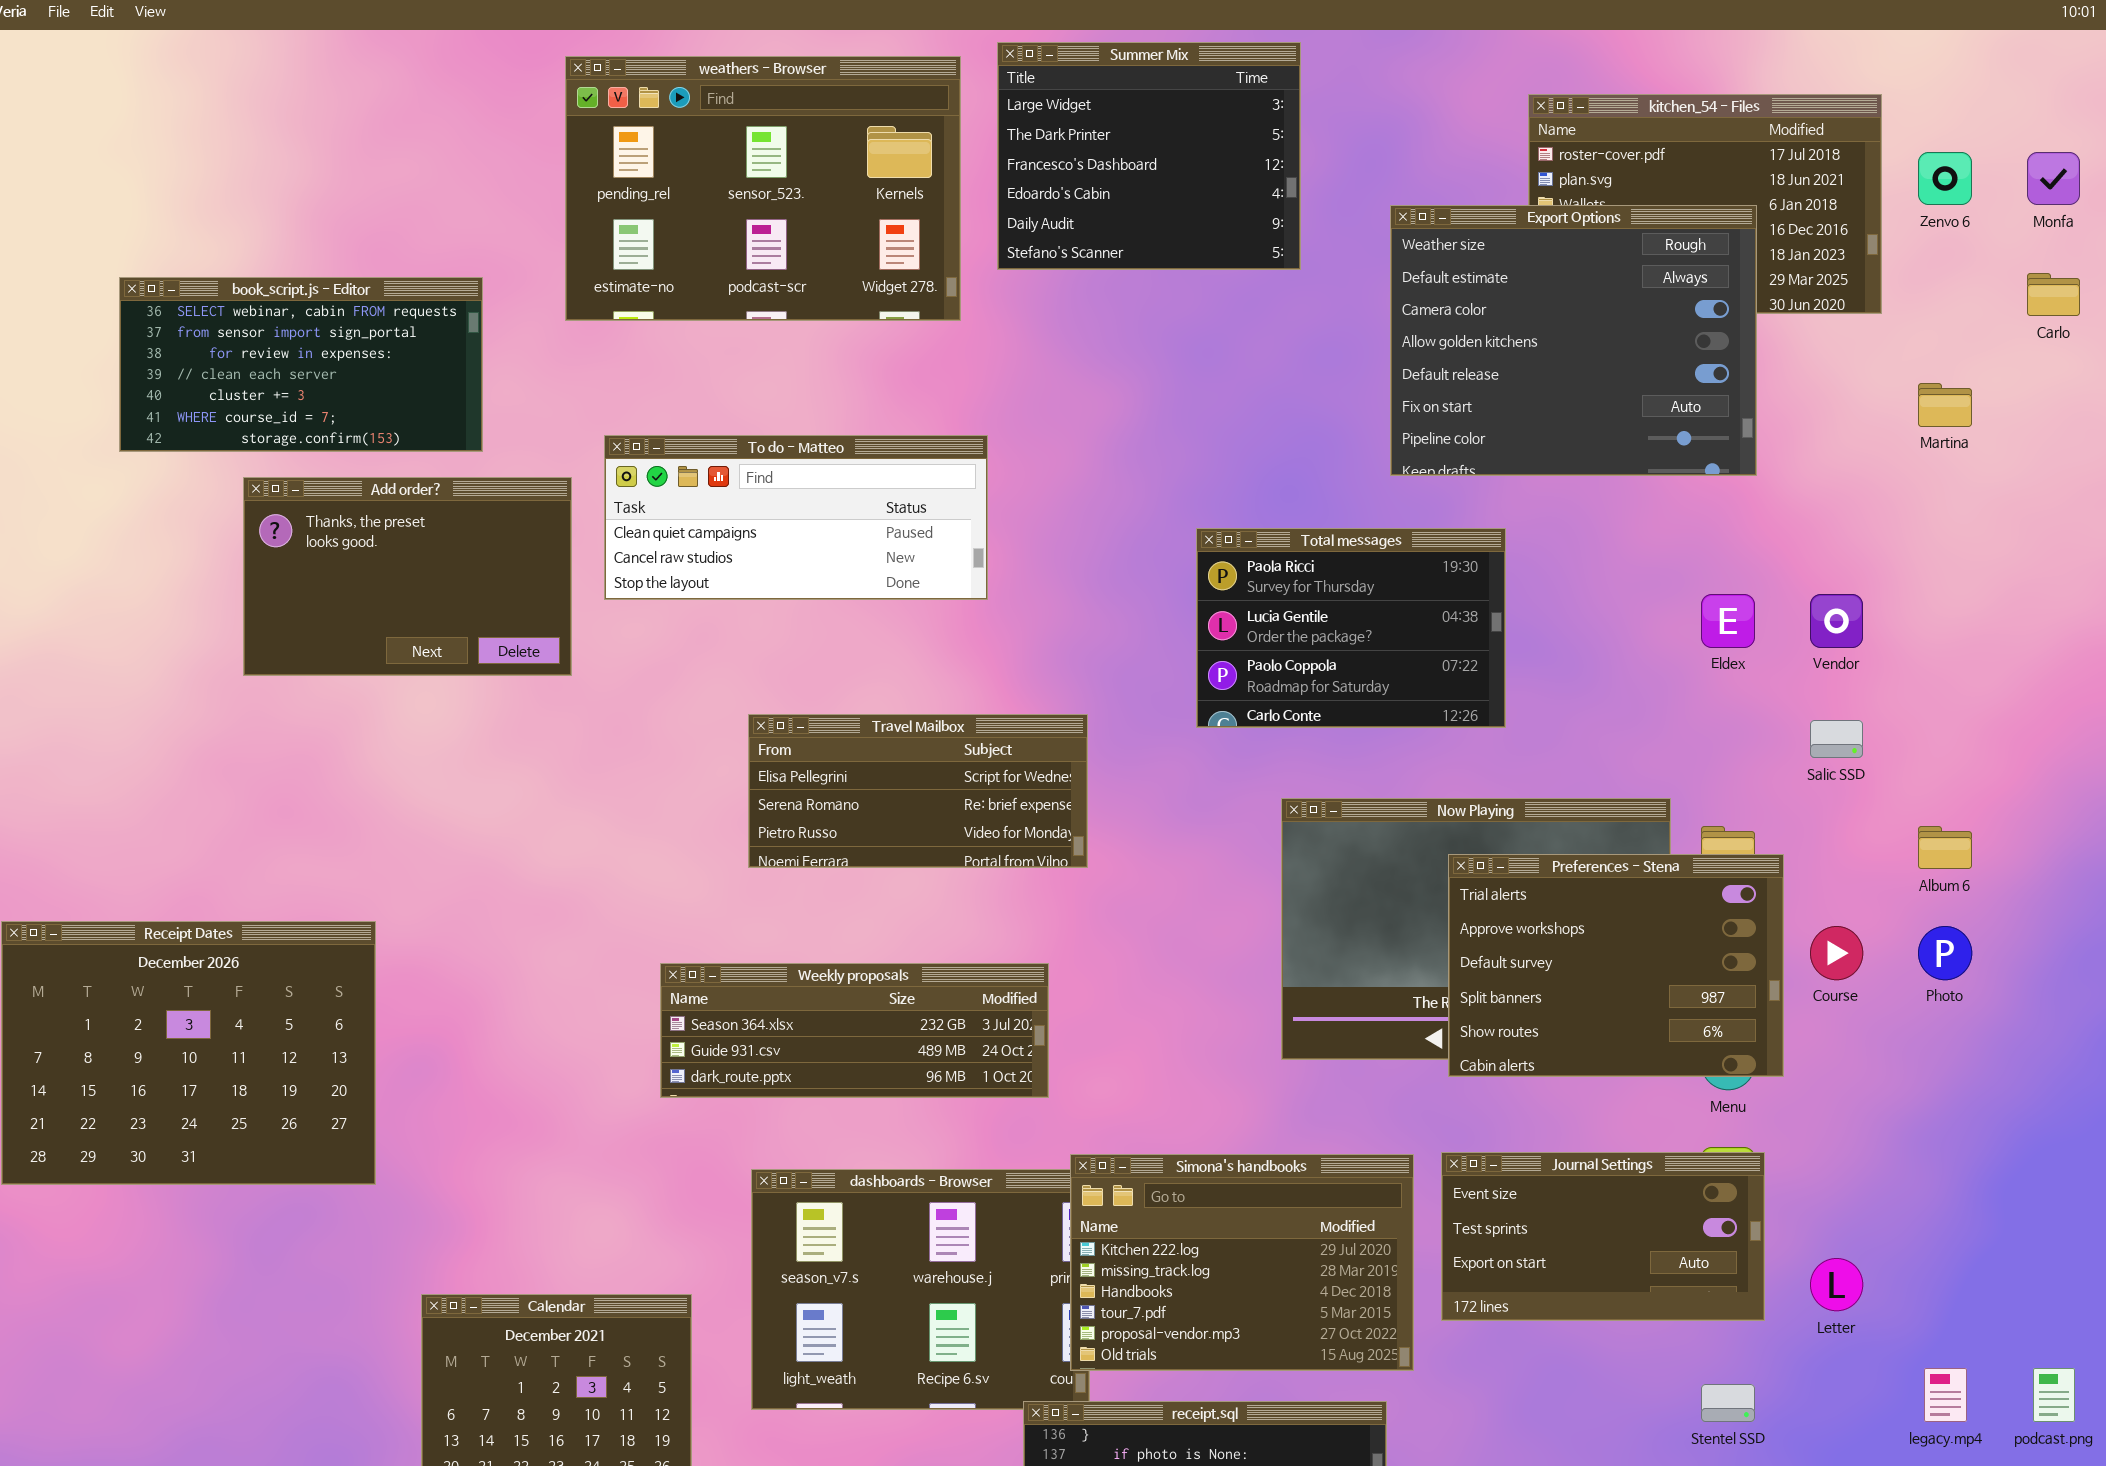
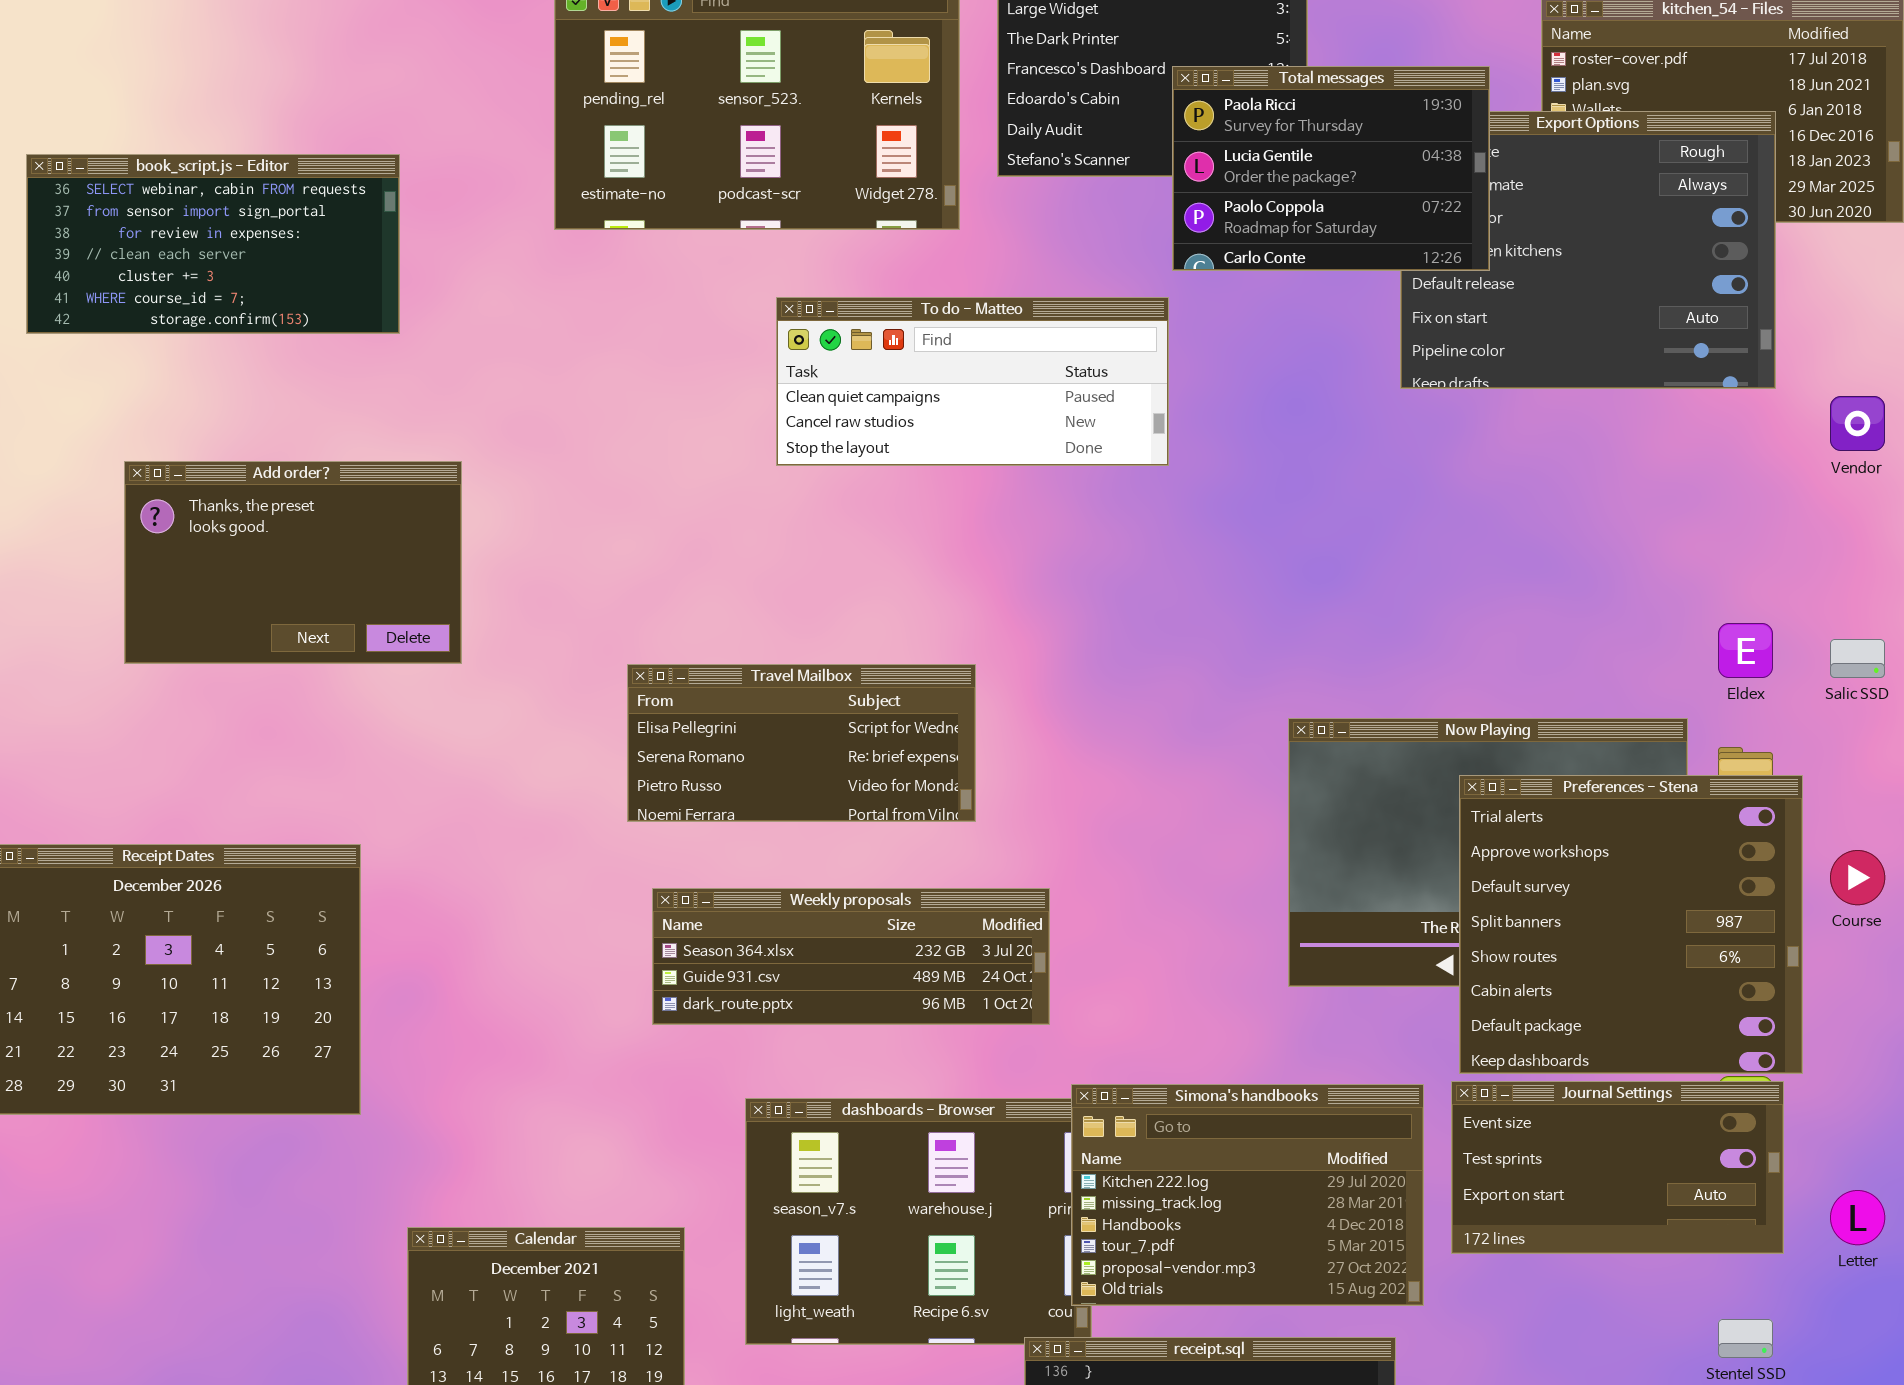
book_script.js - Editor: [119,277,483,452] -> [26,154,400,334], moved
To do - Matteo: [604,435,988,600] -> [776,297,1169,466], moved
Add order?: [243,477,572,676] -> [124,461,462,664], moved
Total messages: [1196,528,1506,728] -> [1172,66,1490,271], moved
Eldex: [1701,594,1755,648] -> [1718,623,1773,678], moved
Vendor: [1810,594,1863,648] -> [1830,396,1885,451], moved
Travel Mailbox: [748,714,1088,868] -> [627,664,976,822], moved
Preferences - Stena: [1448,854,1784,1077] -> [1459,775,1803,1074], resized

